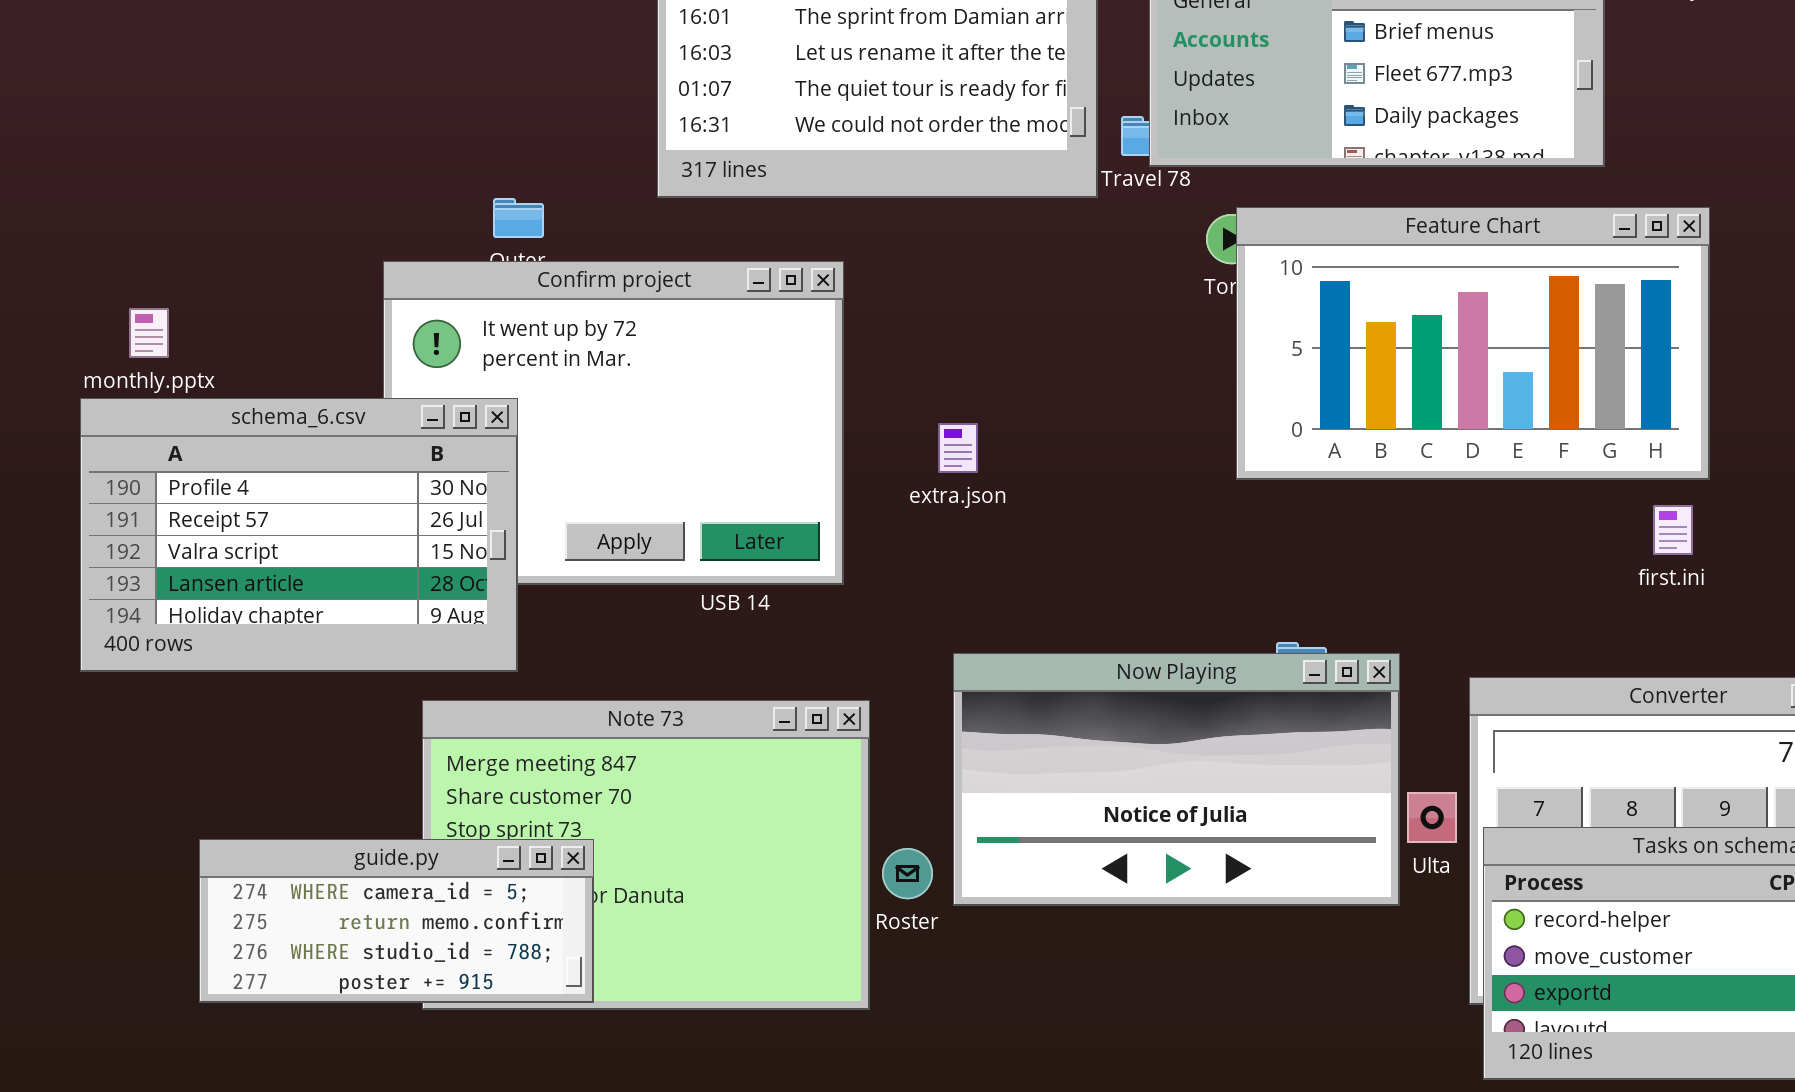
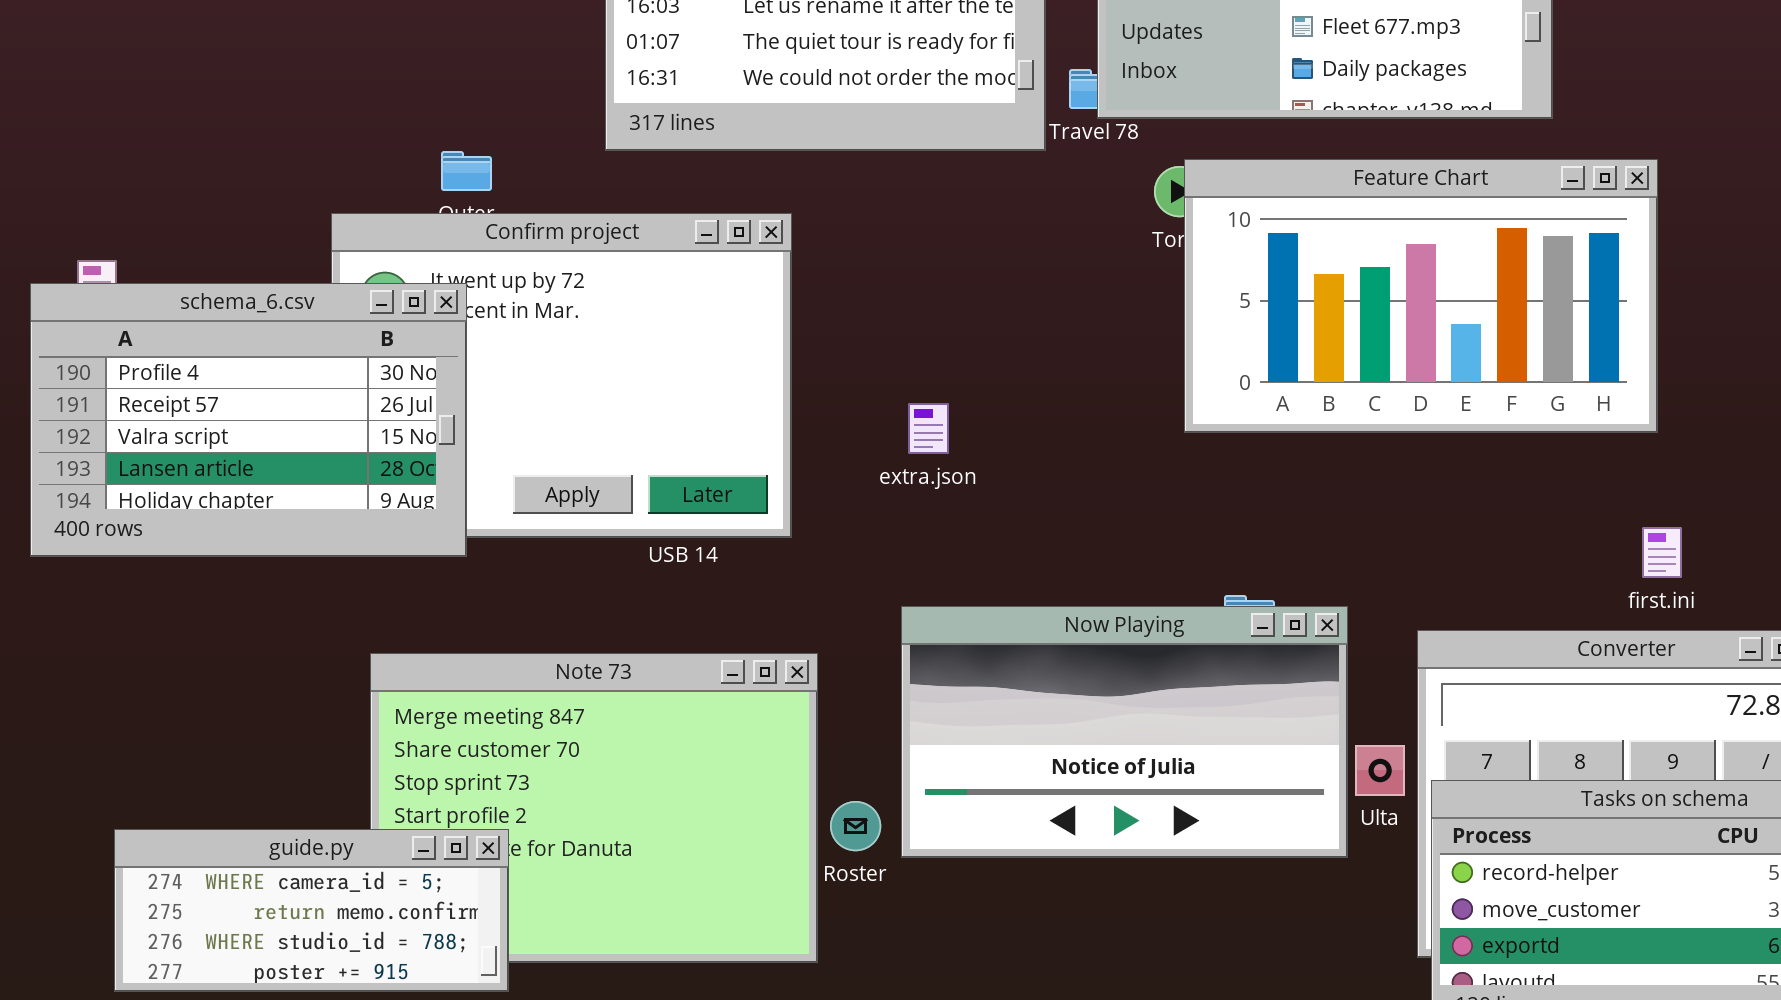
schema_6.csv: [80,398,518,672] -> [30,283,467,557], moved
extra.json: [938,423,978,473] -> [908,403,949,454], moved
first.ini: [1653,505,1693,555] -> [1642,527,1682,578], moved
guide.py: [199,839,594,1003] -> [114,829,509,992], moved

